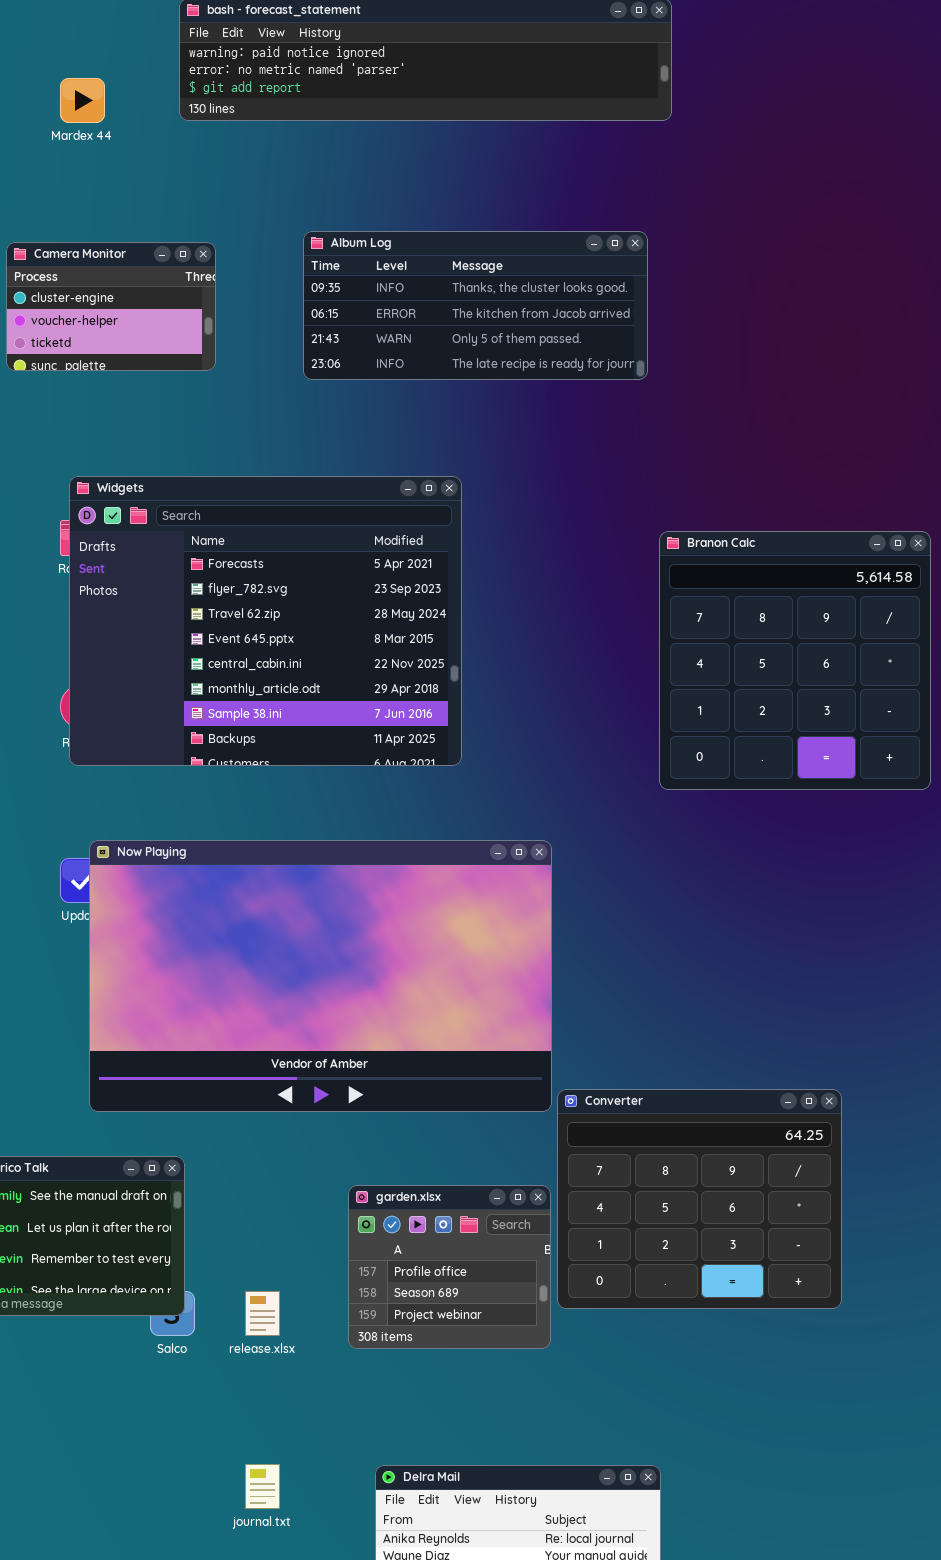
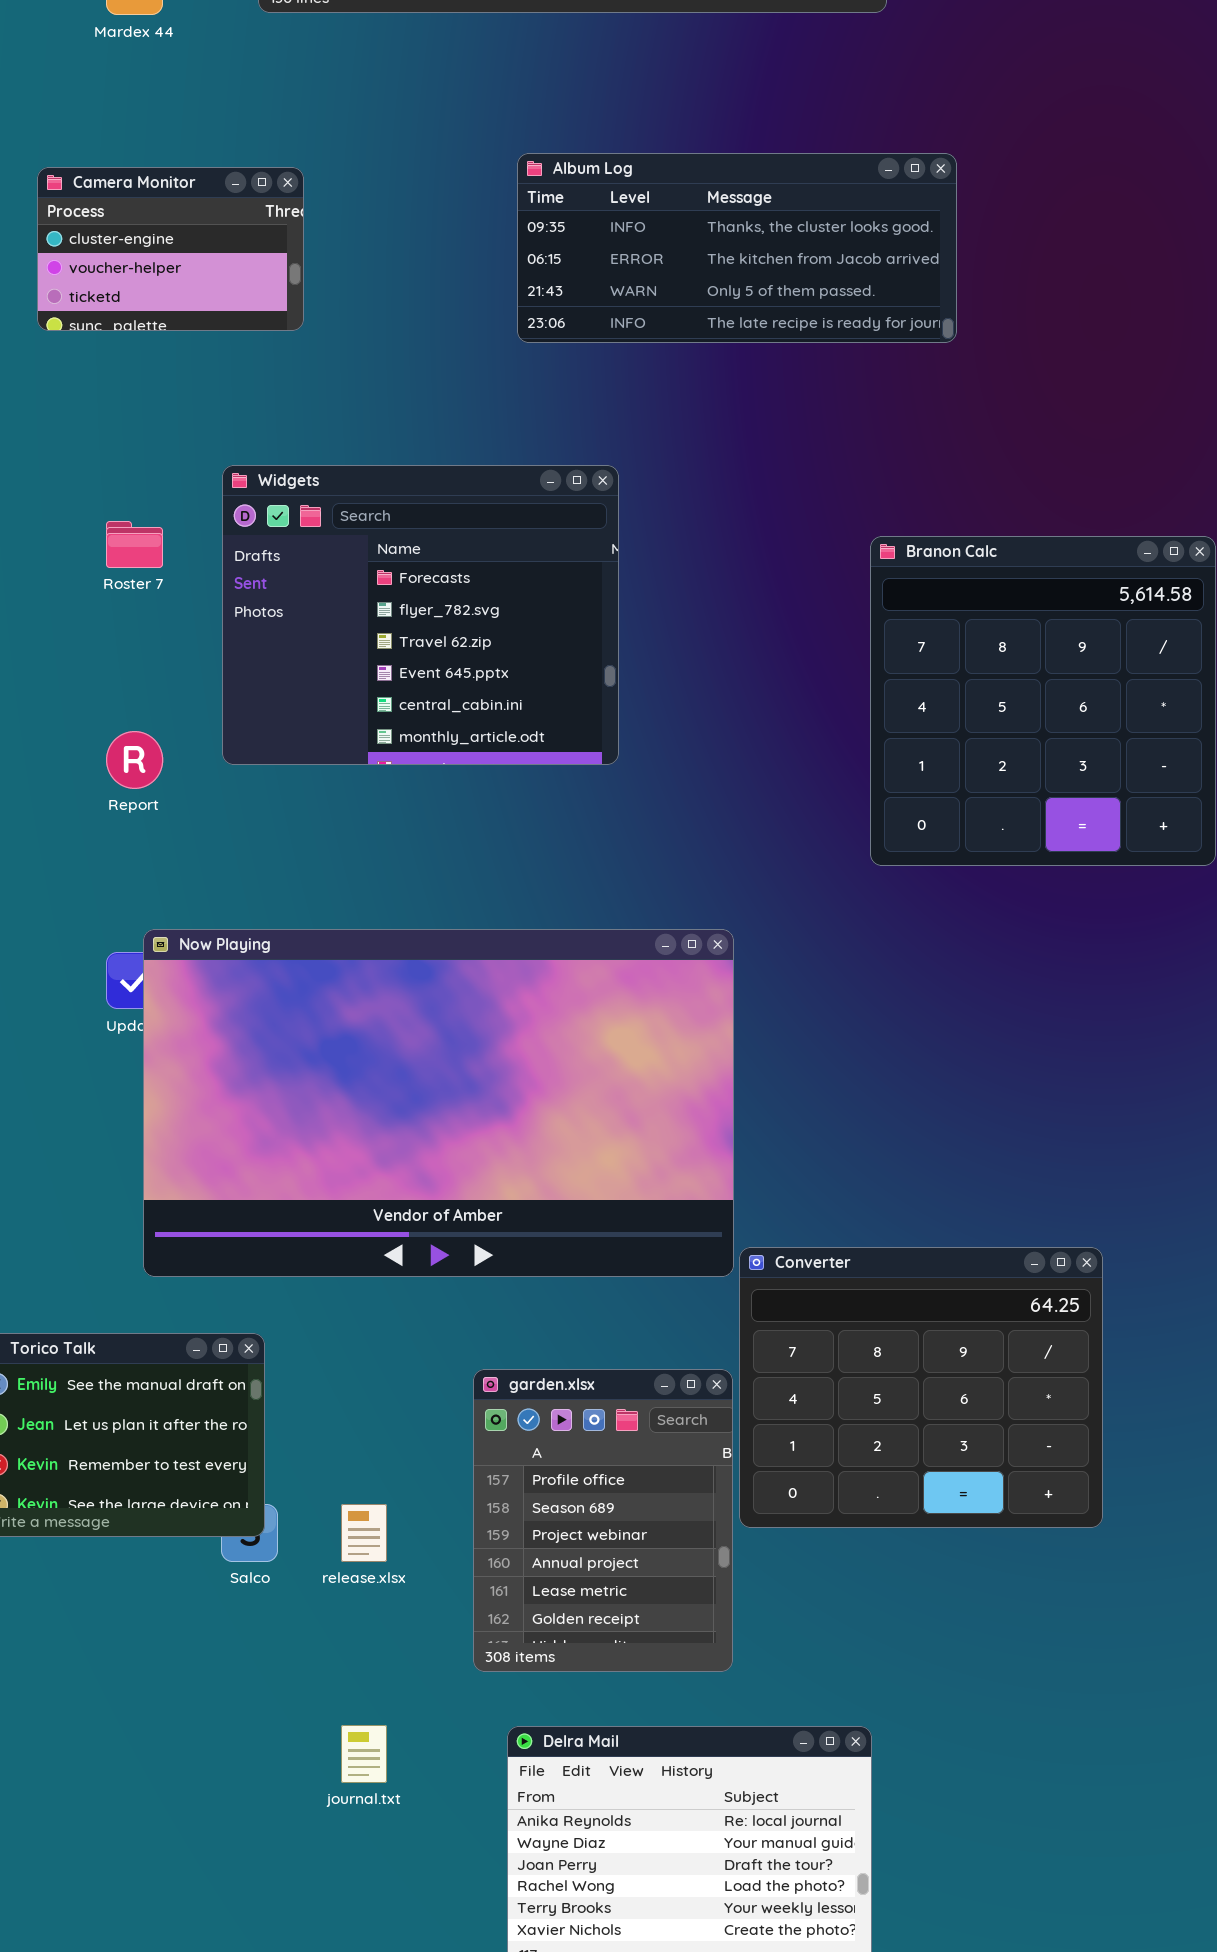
Album Log: [303,231,648,380] -> [517,153,957,343], moved
Widgets: [69,476,462,766] -> [222,465,619,765], resized
garden.xlsx: [348,1185,551,1349] -> [473,1369,733,1672], resized

